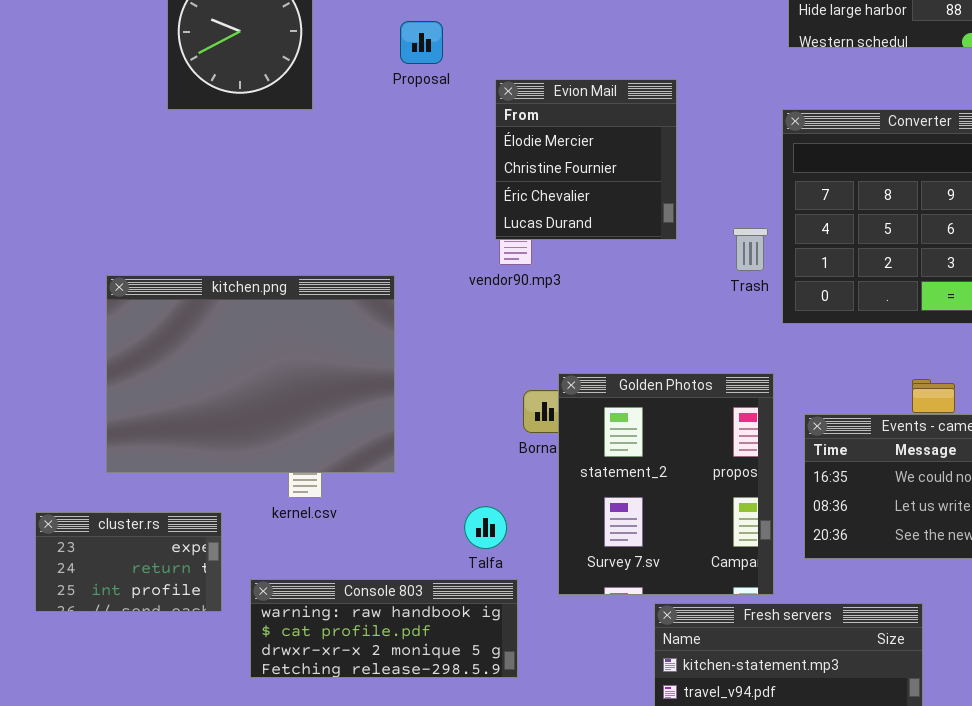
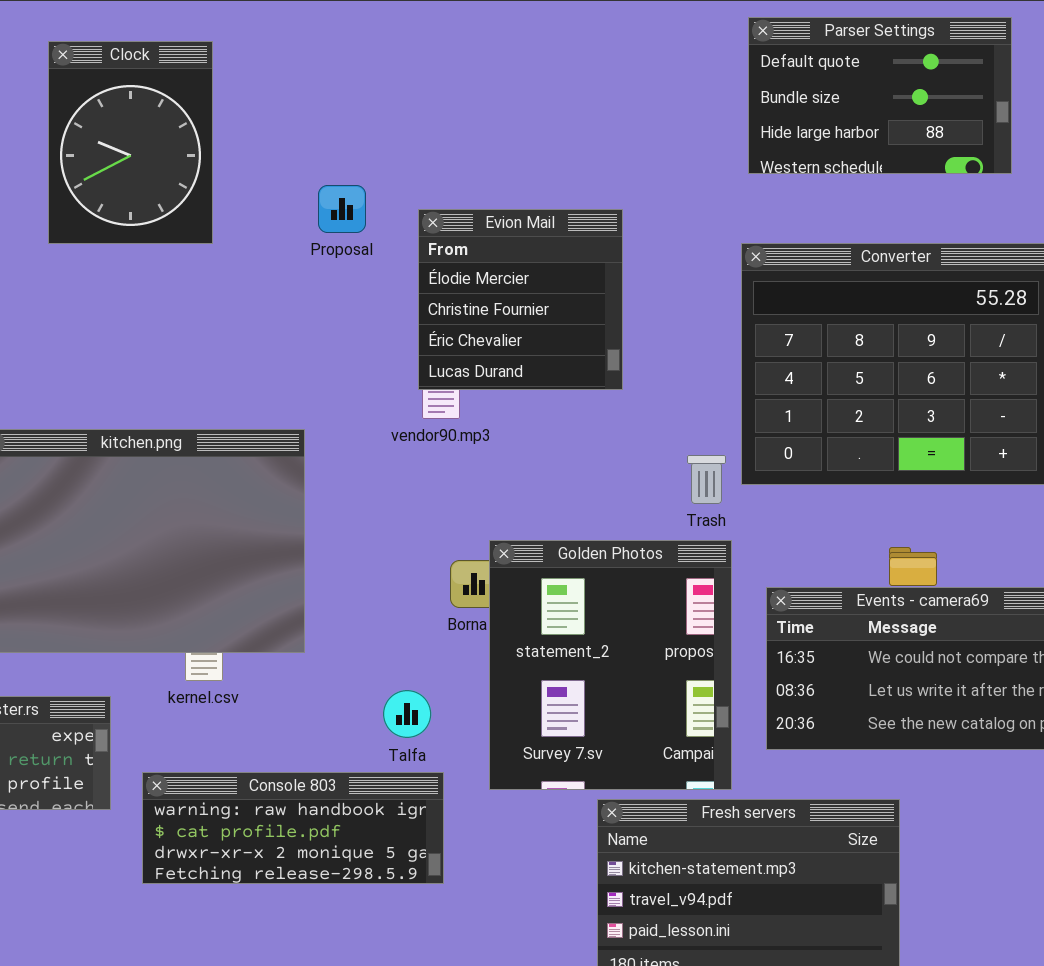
Proposal: [400,21,443,64] -> [318,185,366,233], moved
Trash: [733,228,768,271] -> [687,455,726,504], moved

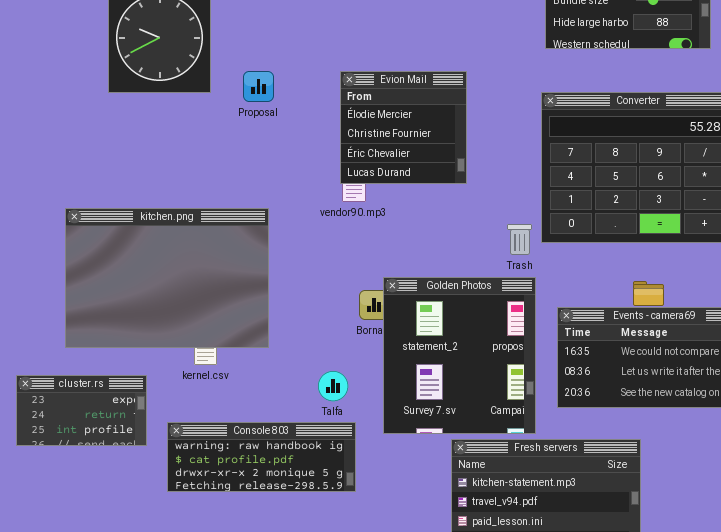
Proposal: [318,185,366,233] -> [243,71,274,102], moved

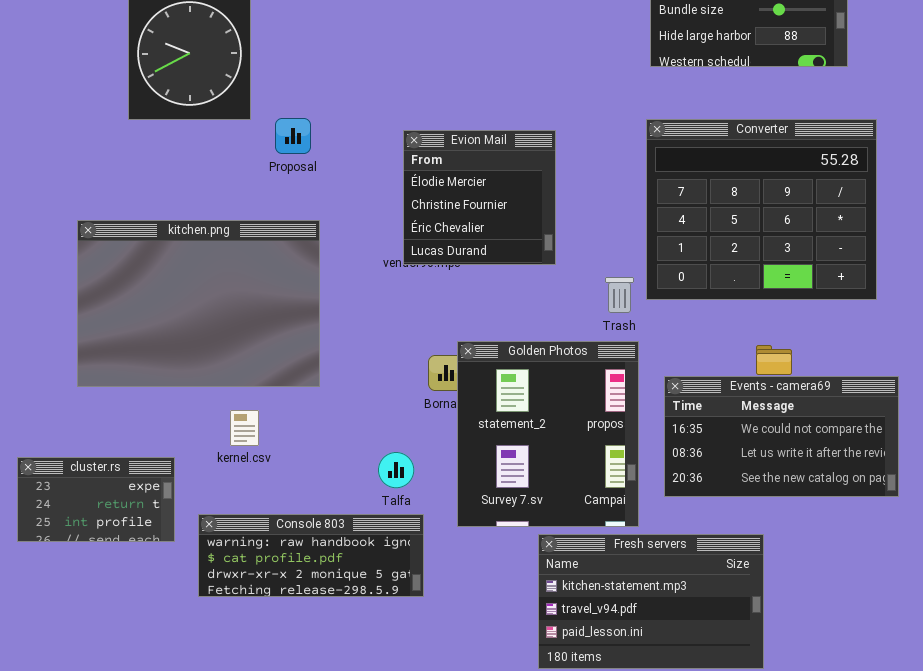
Evion Mail: [340,71,467,184] -> [403,130,556,265], moved
Proposal: [243,71,274,102] -> [275,118,311,154], moved
kitchen.png: [65,208,269,348] -> [77,220,320,387], moved

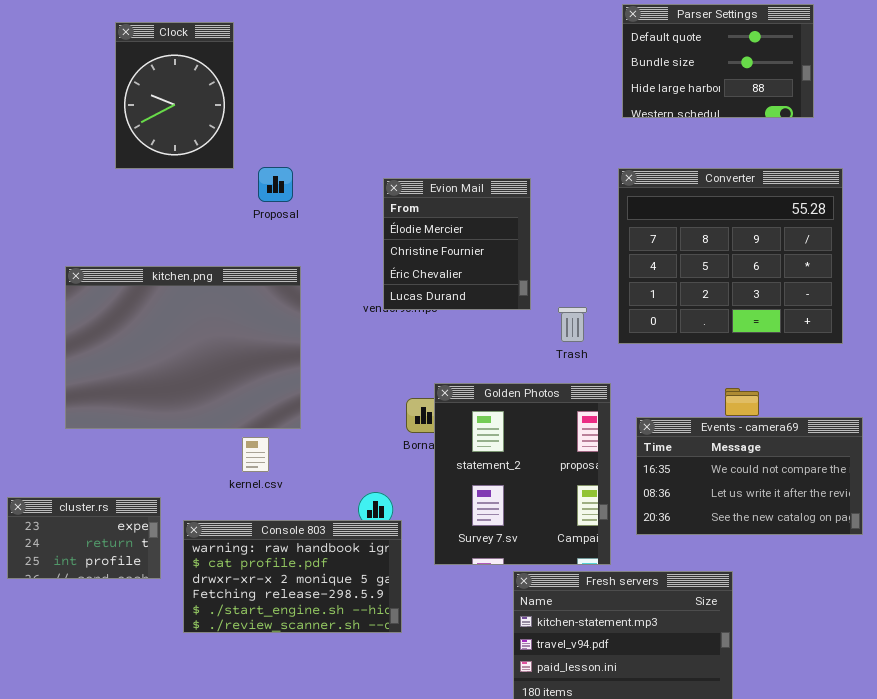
Trash: [605,277,634,313] -> [558,307,587,342], moved
kernel.csv: [230,410,259,446] -> [242,437,269,472], moved
Console 803: [198,514,424,597] -> [183,520,402,633], resized

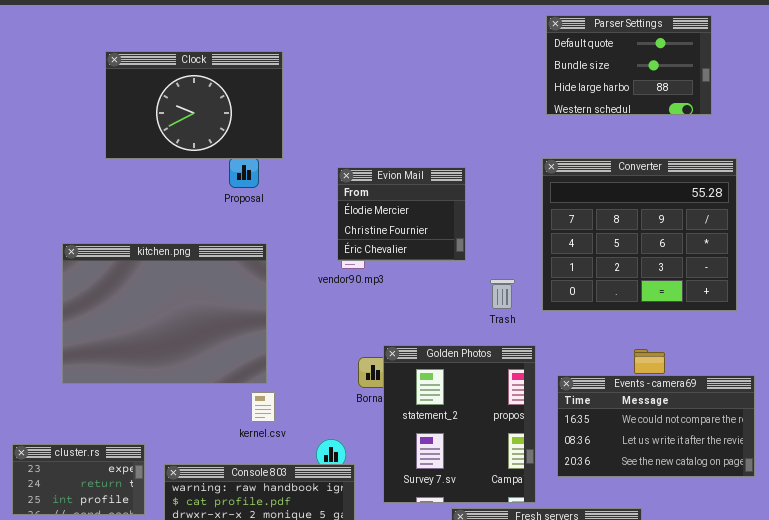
Clock: [115,22,234,169] -> [105,51,283,159], resized
Evion Mail: [383,178,531,310] -> [337,167,466,261], resized
kernel.csv: [242,437,269,472] -> [251,392,275,422], moved

